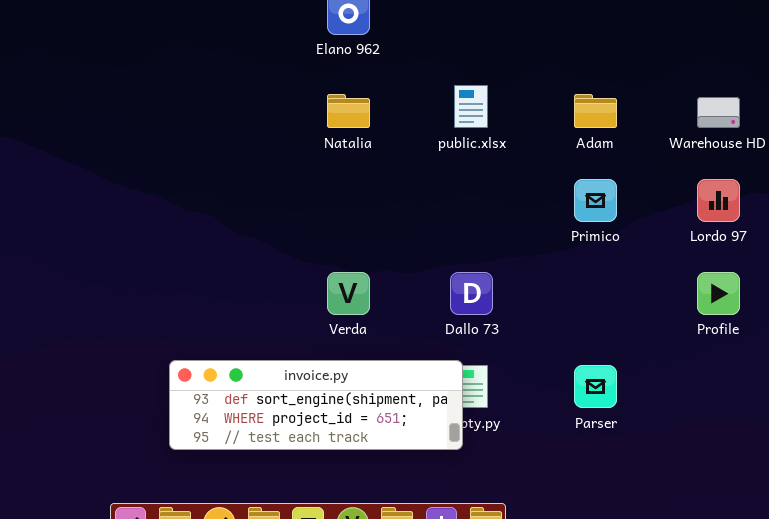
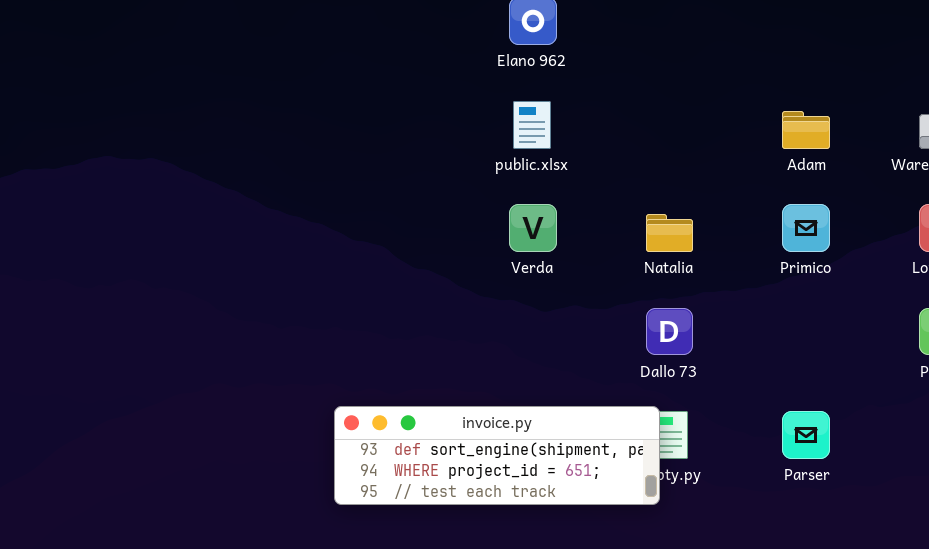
public.xlsx: [454,85,488,128] -> [513,101,551,149], moved
Natalia: [327,94,370,128] -> [646,214,693,252], moved
Verda: [327,272,370,315] -> [509,204,557,252], moved

